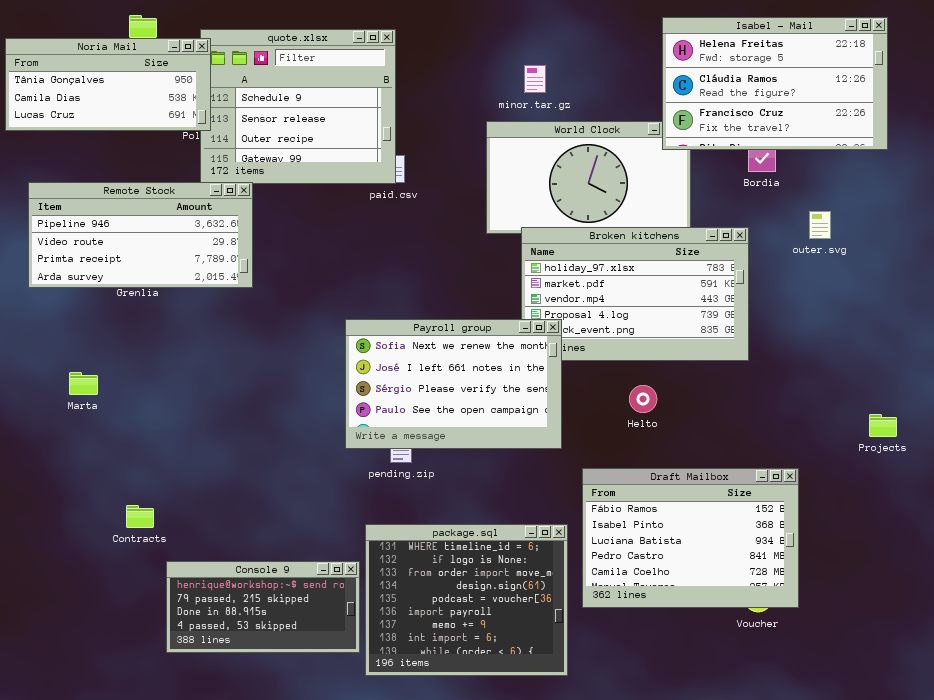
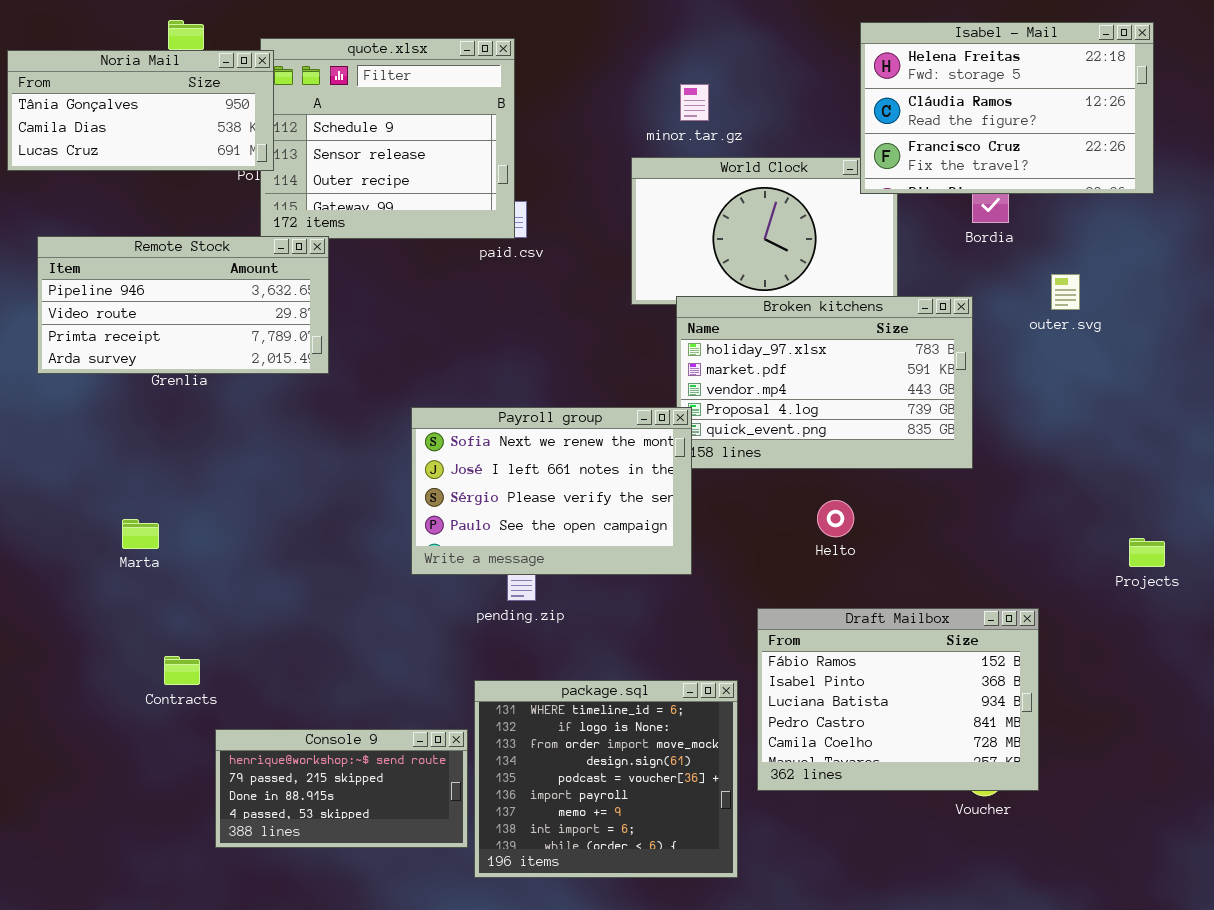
Payroll group: [345,319,562,449] -> [411,407,692,575], moved
Marta: [69,372,98,395] -> [122,519,159,549], moved

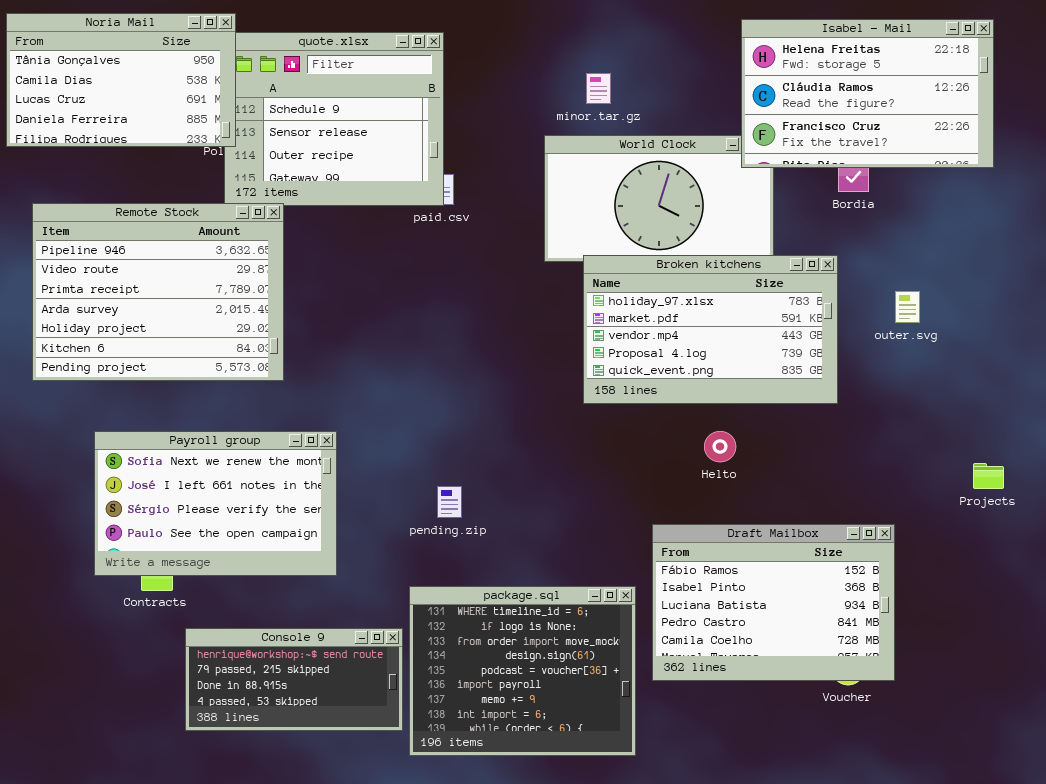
Noria Mail: [7,50,274,171] -> [6,13,236,147], resized
Remote Stock: [37,236,329,374] -> [32,203,284,381], resized
outer.svg: [1051,274,1080,310] -> [895,291,920,323], moved
Payroll group: [411,407,692,575] -> [94,431,337,576], moved

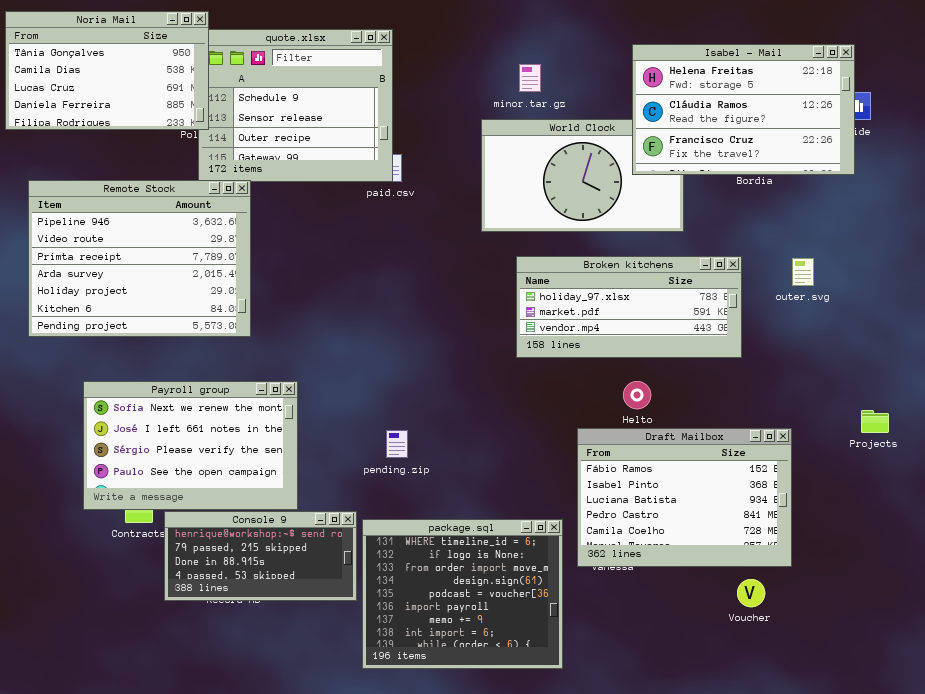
Isabel - Mail: [741,19,994,168] -> [632,44,855,175], moved
Broken kitchens: [583,255,838,404] -> [516,256,742,358], resized
Draft Mailbox: [652,524,895,681] -> [577,428,792,567], moved
Console 9: [185,628,403,731] -> [164,511,357,601], moved

